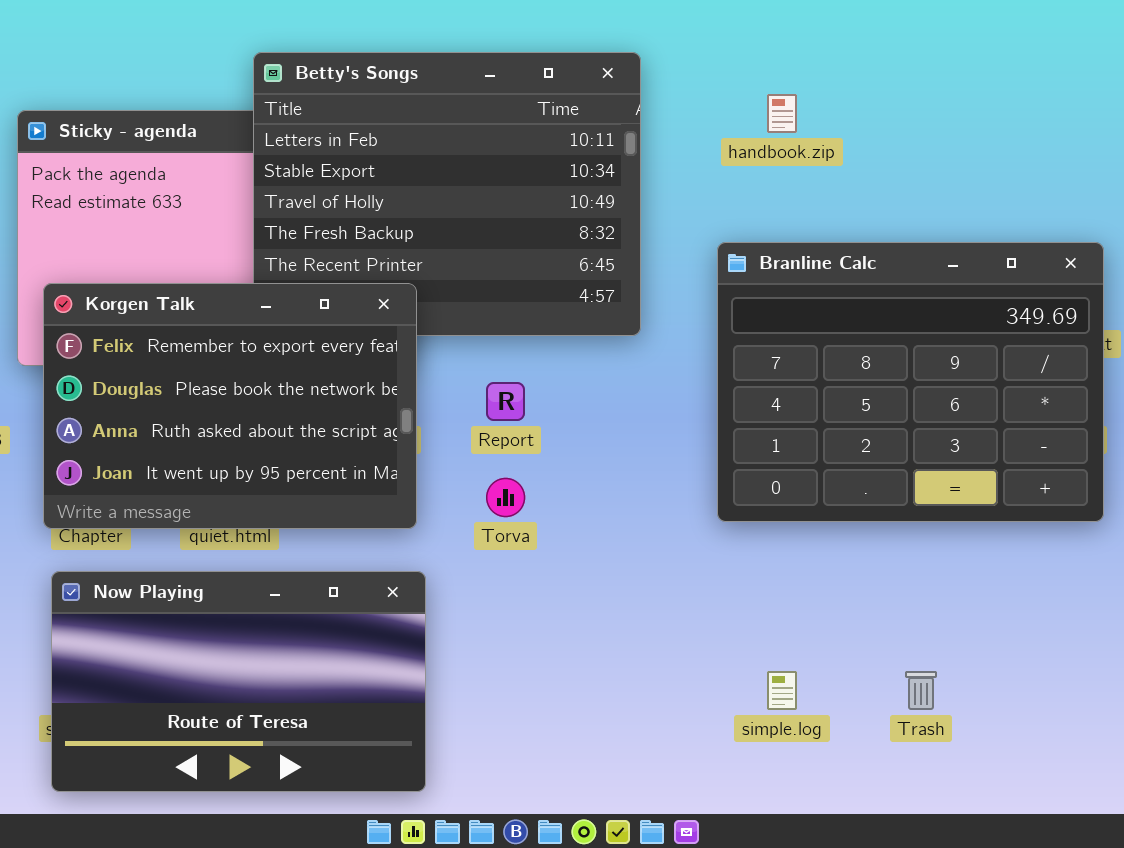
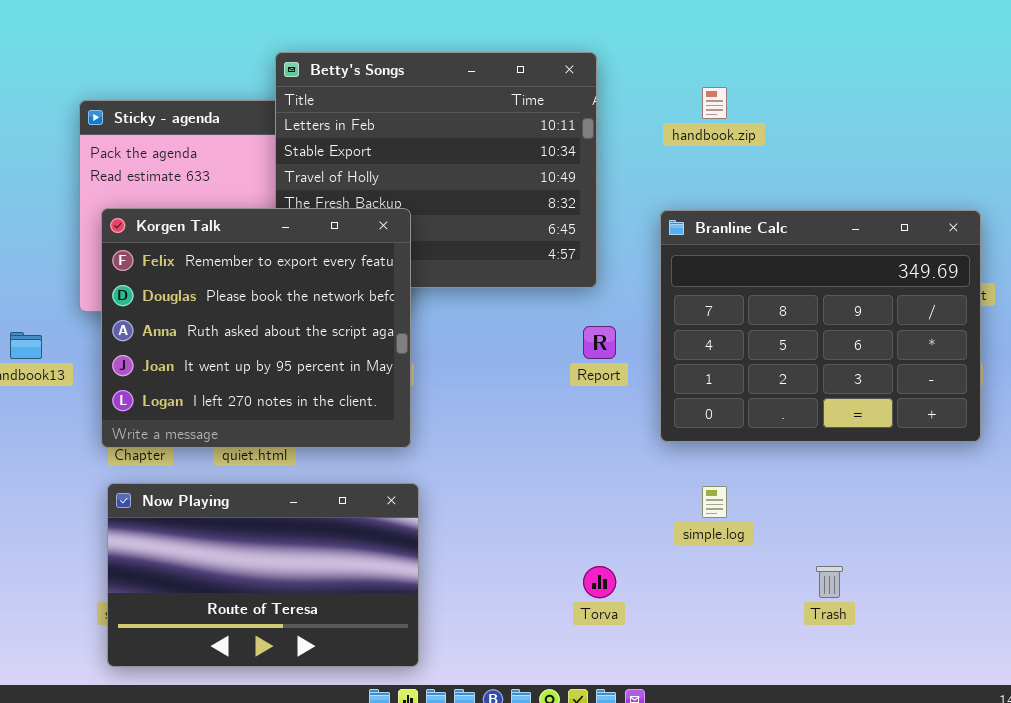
Korgen Talk: [43,283,417,529] -> [101,208,411,448], resized
Report: [486,382,525,421] -> [583,326,616,359], moved
Torva: [486,478,525,517] -> [583,566,616,598], moved
simple.log: [767,671,797,710] -> [702,486,727,518], moved

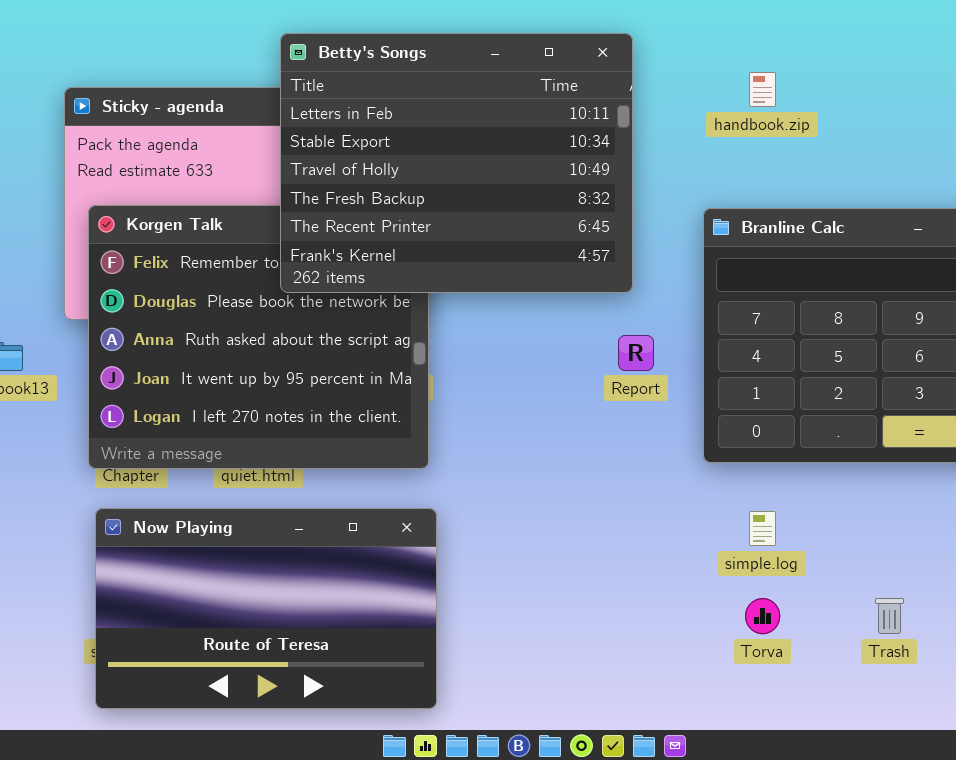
Betty's Songs: [275,52,597,288] -> [280,33,633,293], raised
Torva: [583,566,616,598] -> [745,598,780,634], moved

